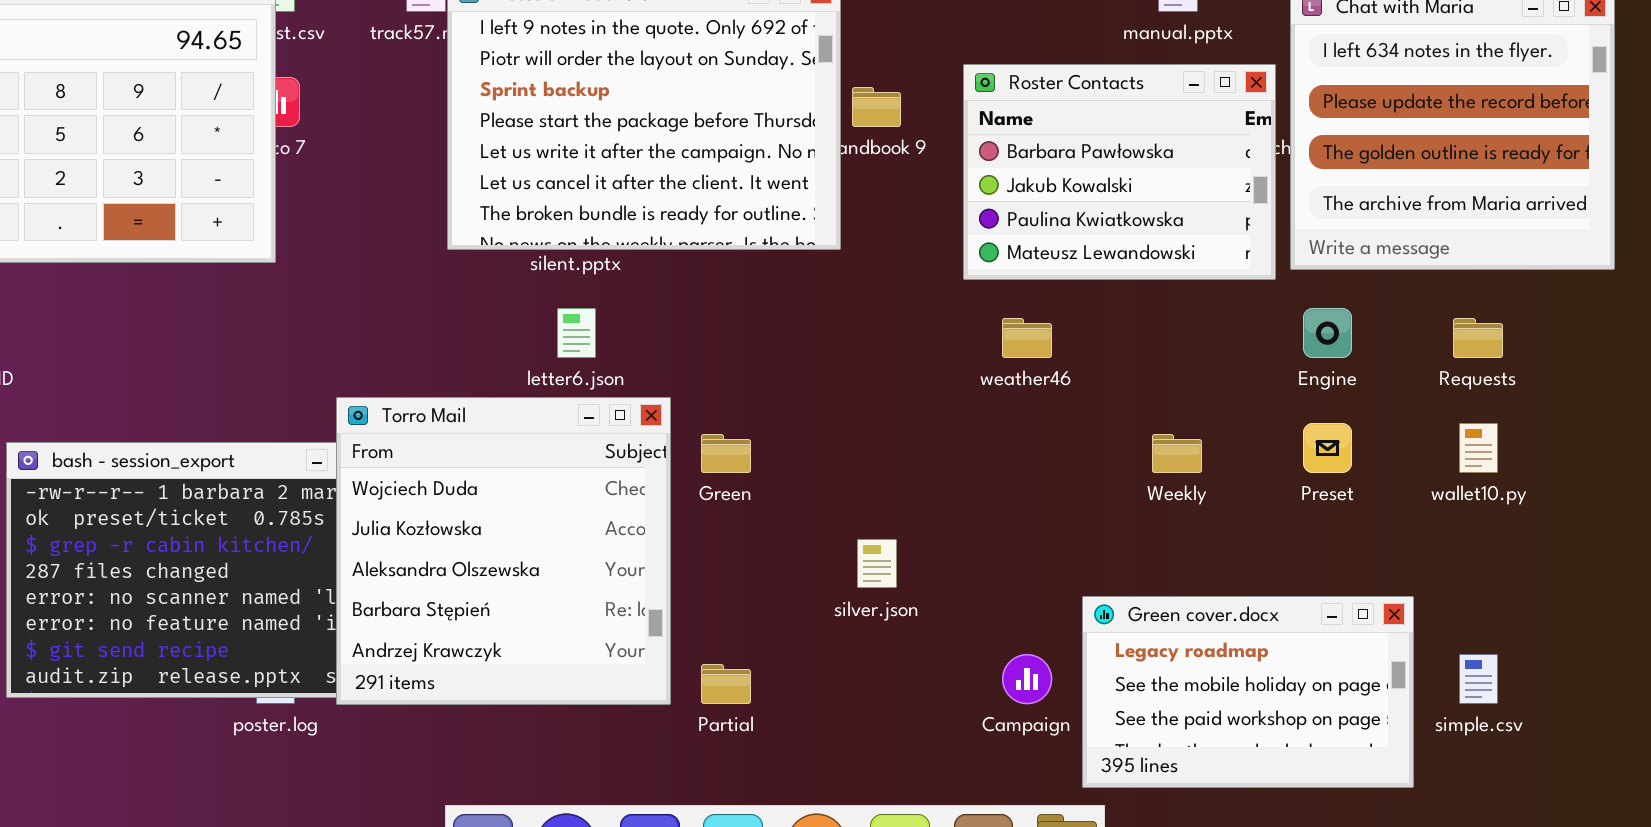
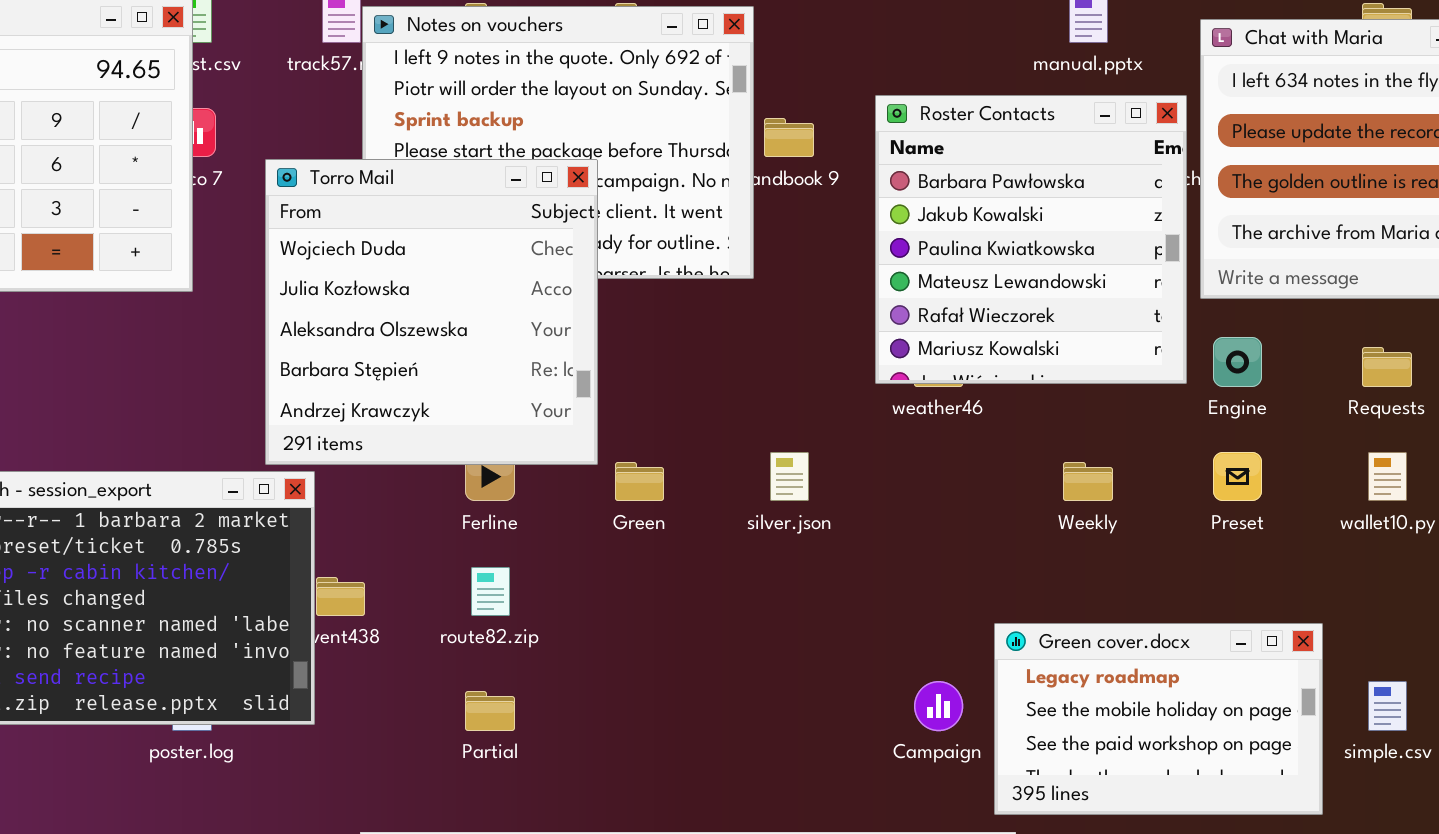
Roster Contacts: [963,64,1276,280] -> [875,95,1187,384], resized
Torro Mail: [336,397,671,705] -> [265,159,598,465], moved
silver.json: [857,539,897,588] -> [770,452,809,501], moved
Partial: [701,664,751,704] -> [465,691,515,731], moved

